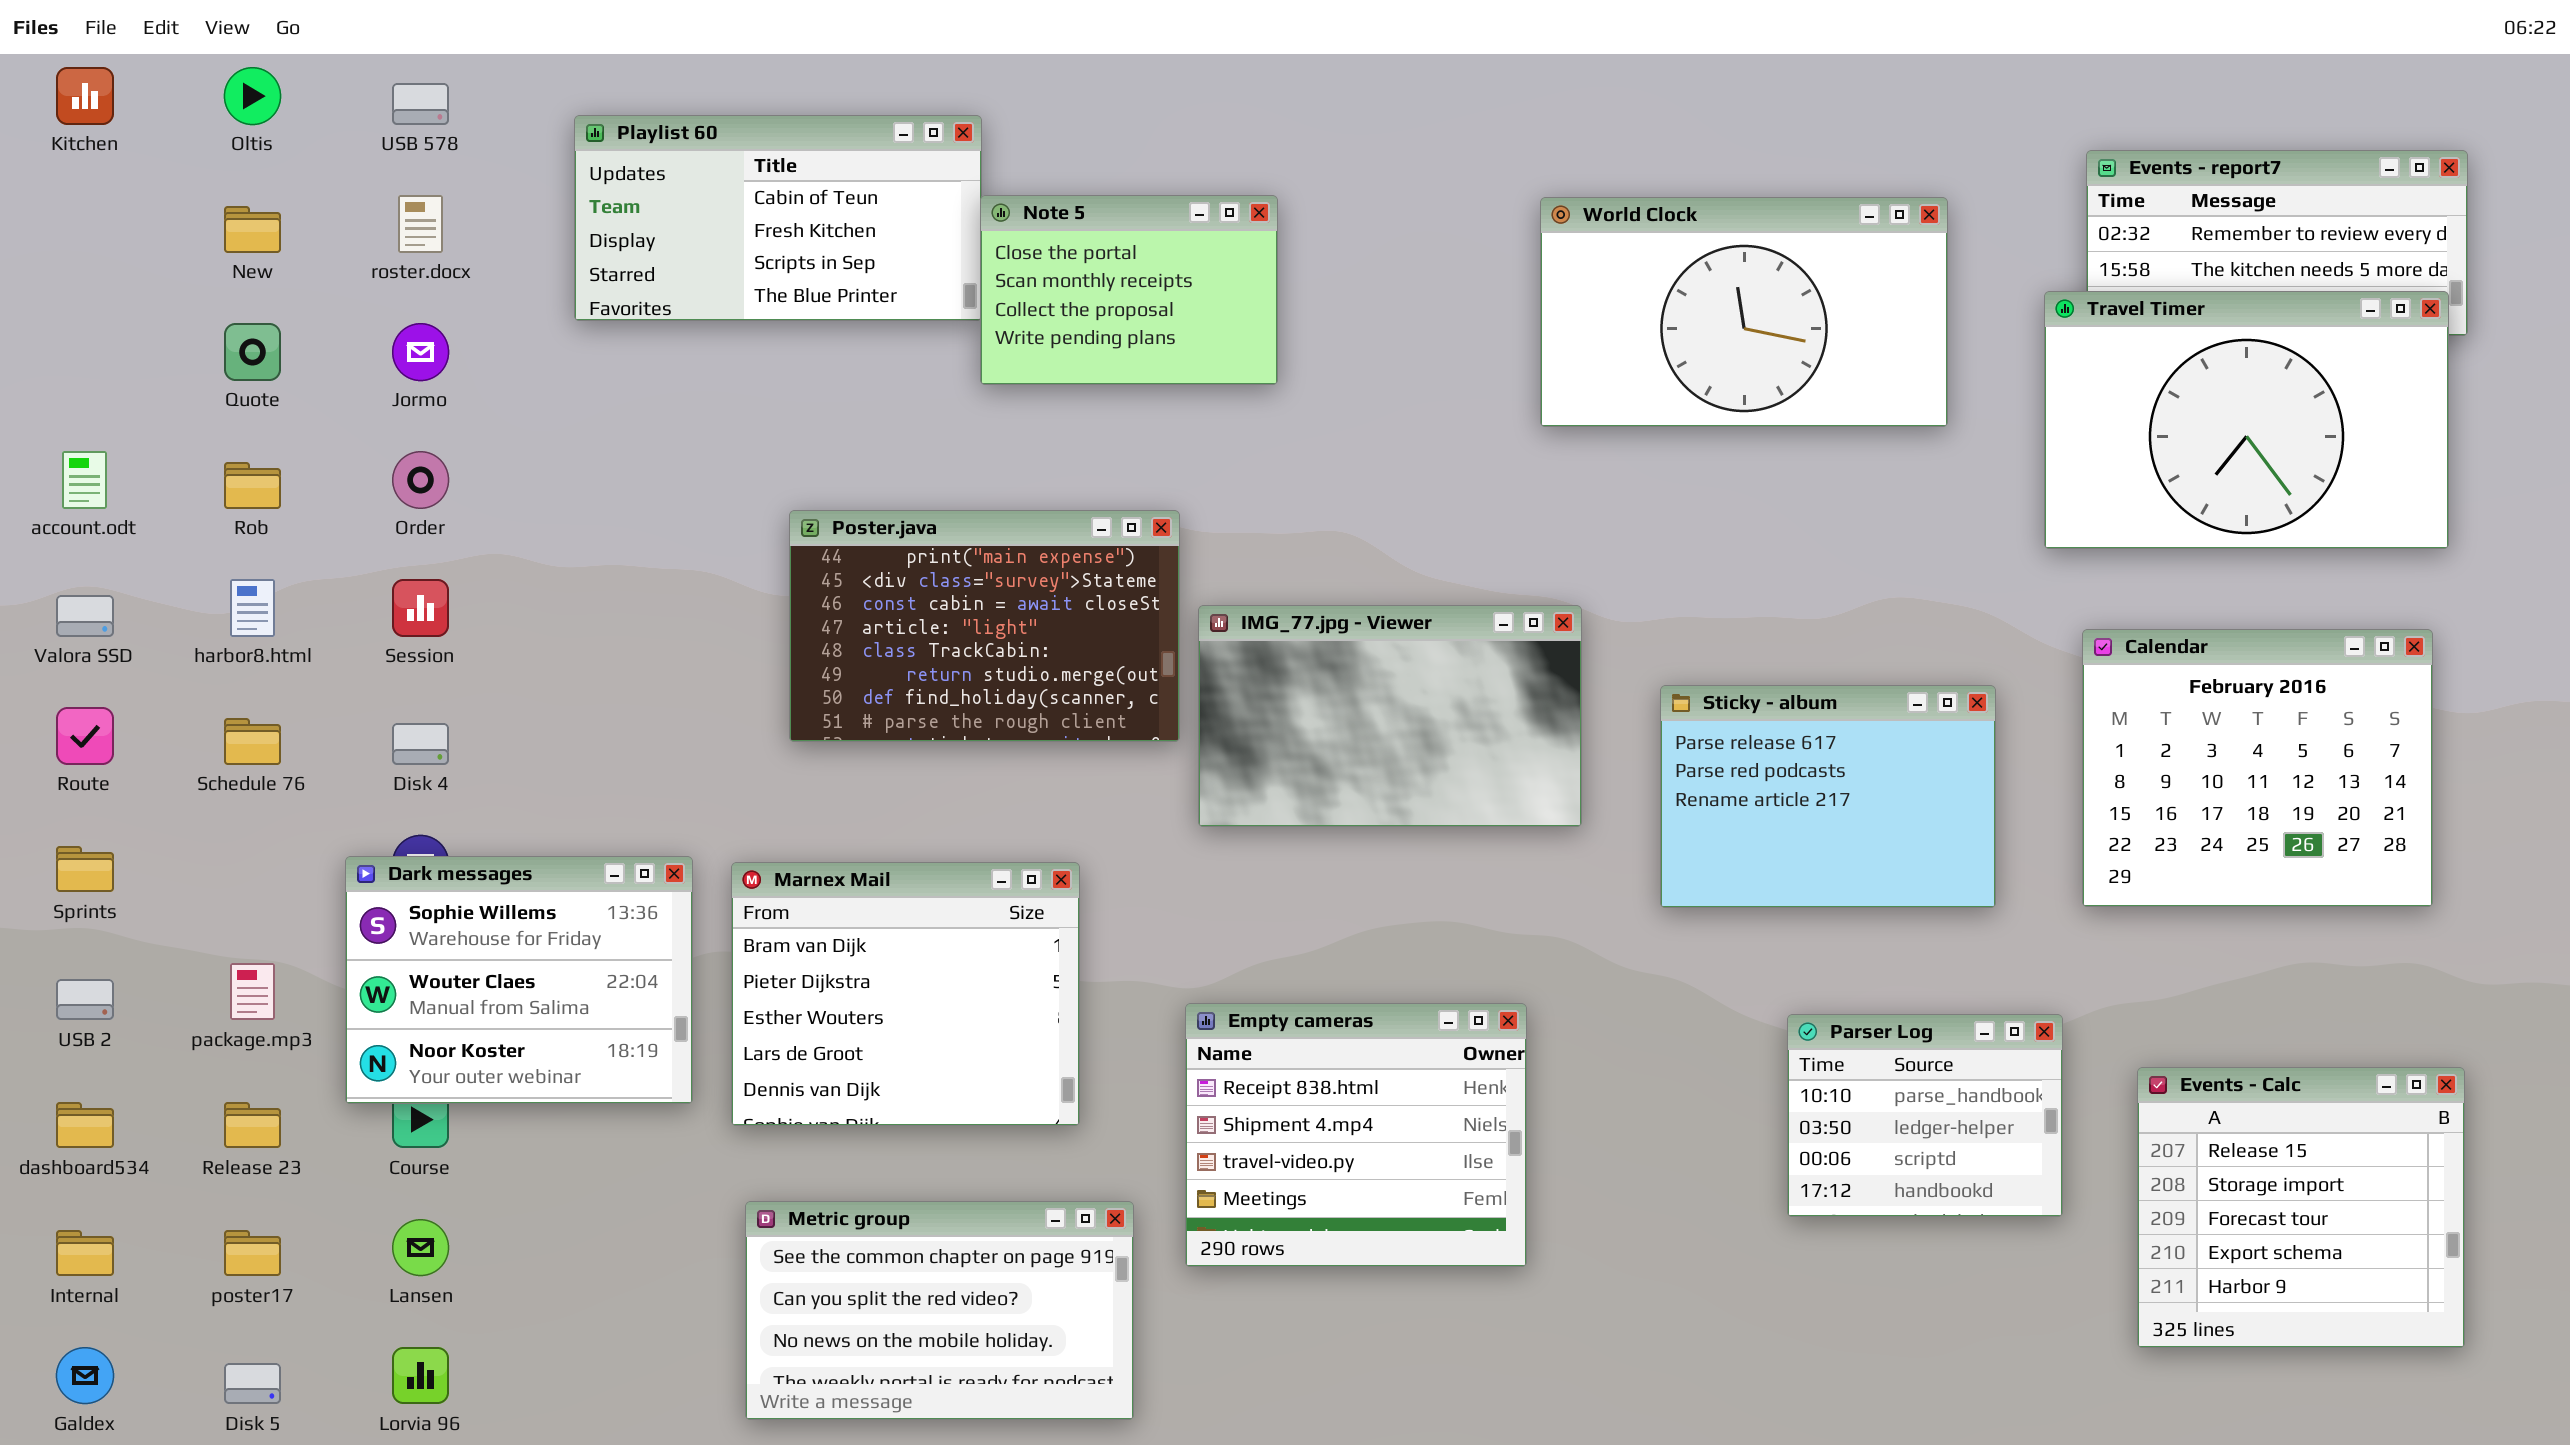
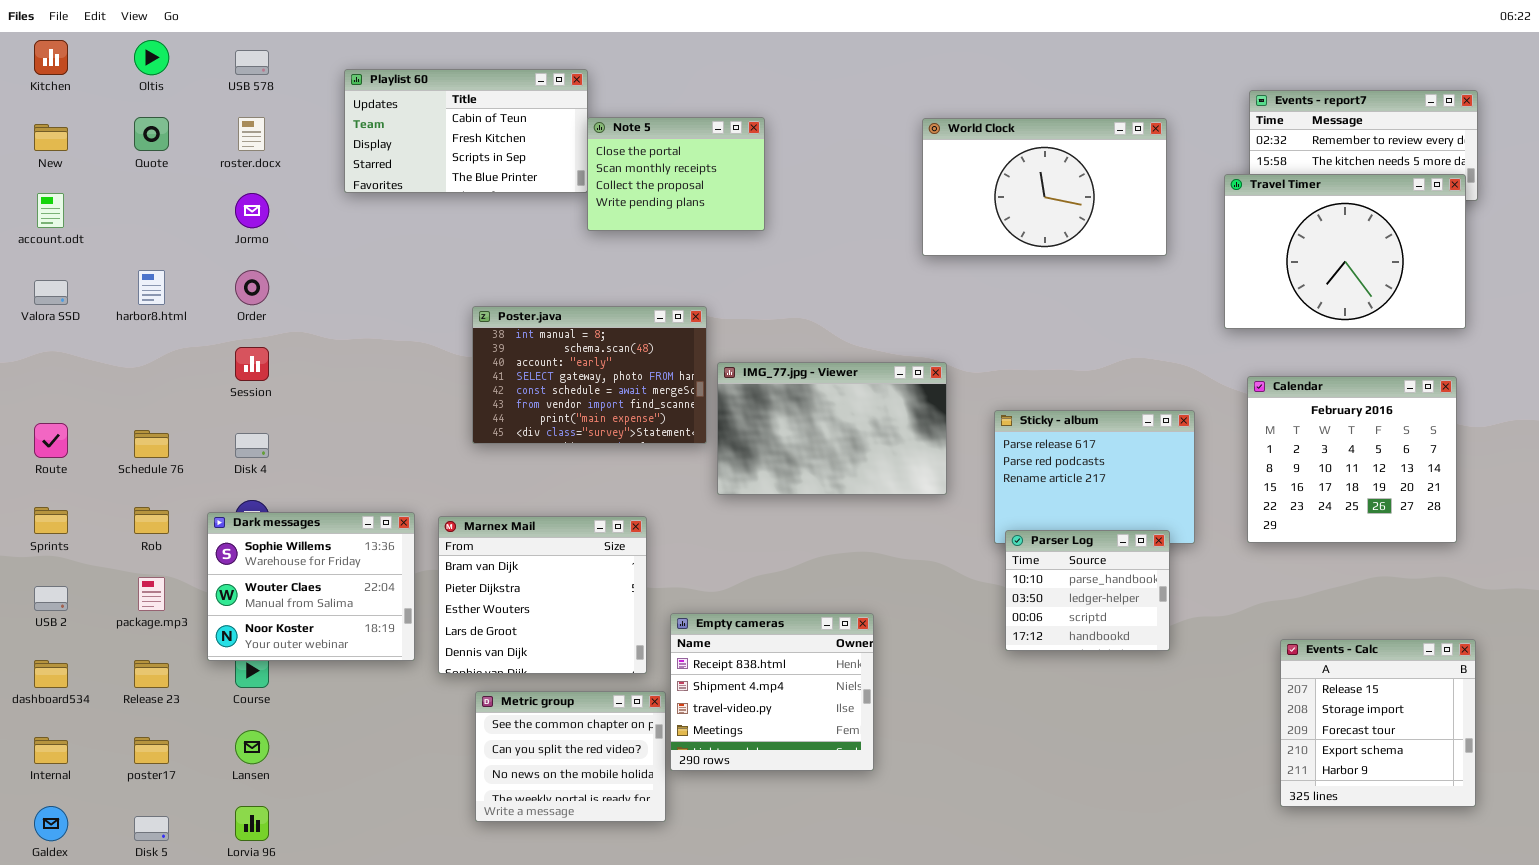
New: [224,206,281,253] -> [34,124,68,151], moved
Quote: [224,323,281,381] -> [134,117,169,151], moved
account.odt: [62,451,107,509] -> [37,193,64,228], moved
Rob: [224,462,281,509] -> [134,507,169,534], moved
Poster.java: [789,510,1180,742] -> [472,306,707,444], scrolled up 6 rows
harbor8.html: [230,579,275,637] -> [138,270,165,305], moved
Valora SSD: [56,595,114,637] -> [34,280,68,305], moved
Empty cameras: [1185,1003,1527,1267] -> [670,613,874,771], moved
Parser Log: [1787,1014,2063,1217] -> [1005,530,1170,651], moved
Metric group: [745,1201,1134,1420] -> [475,691,666,822], moved, resized

